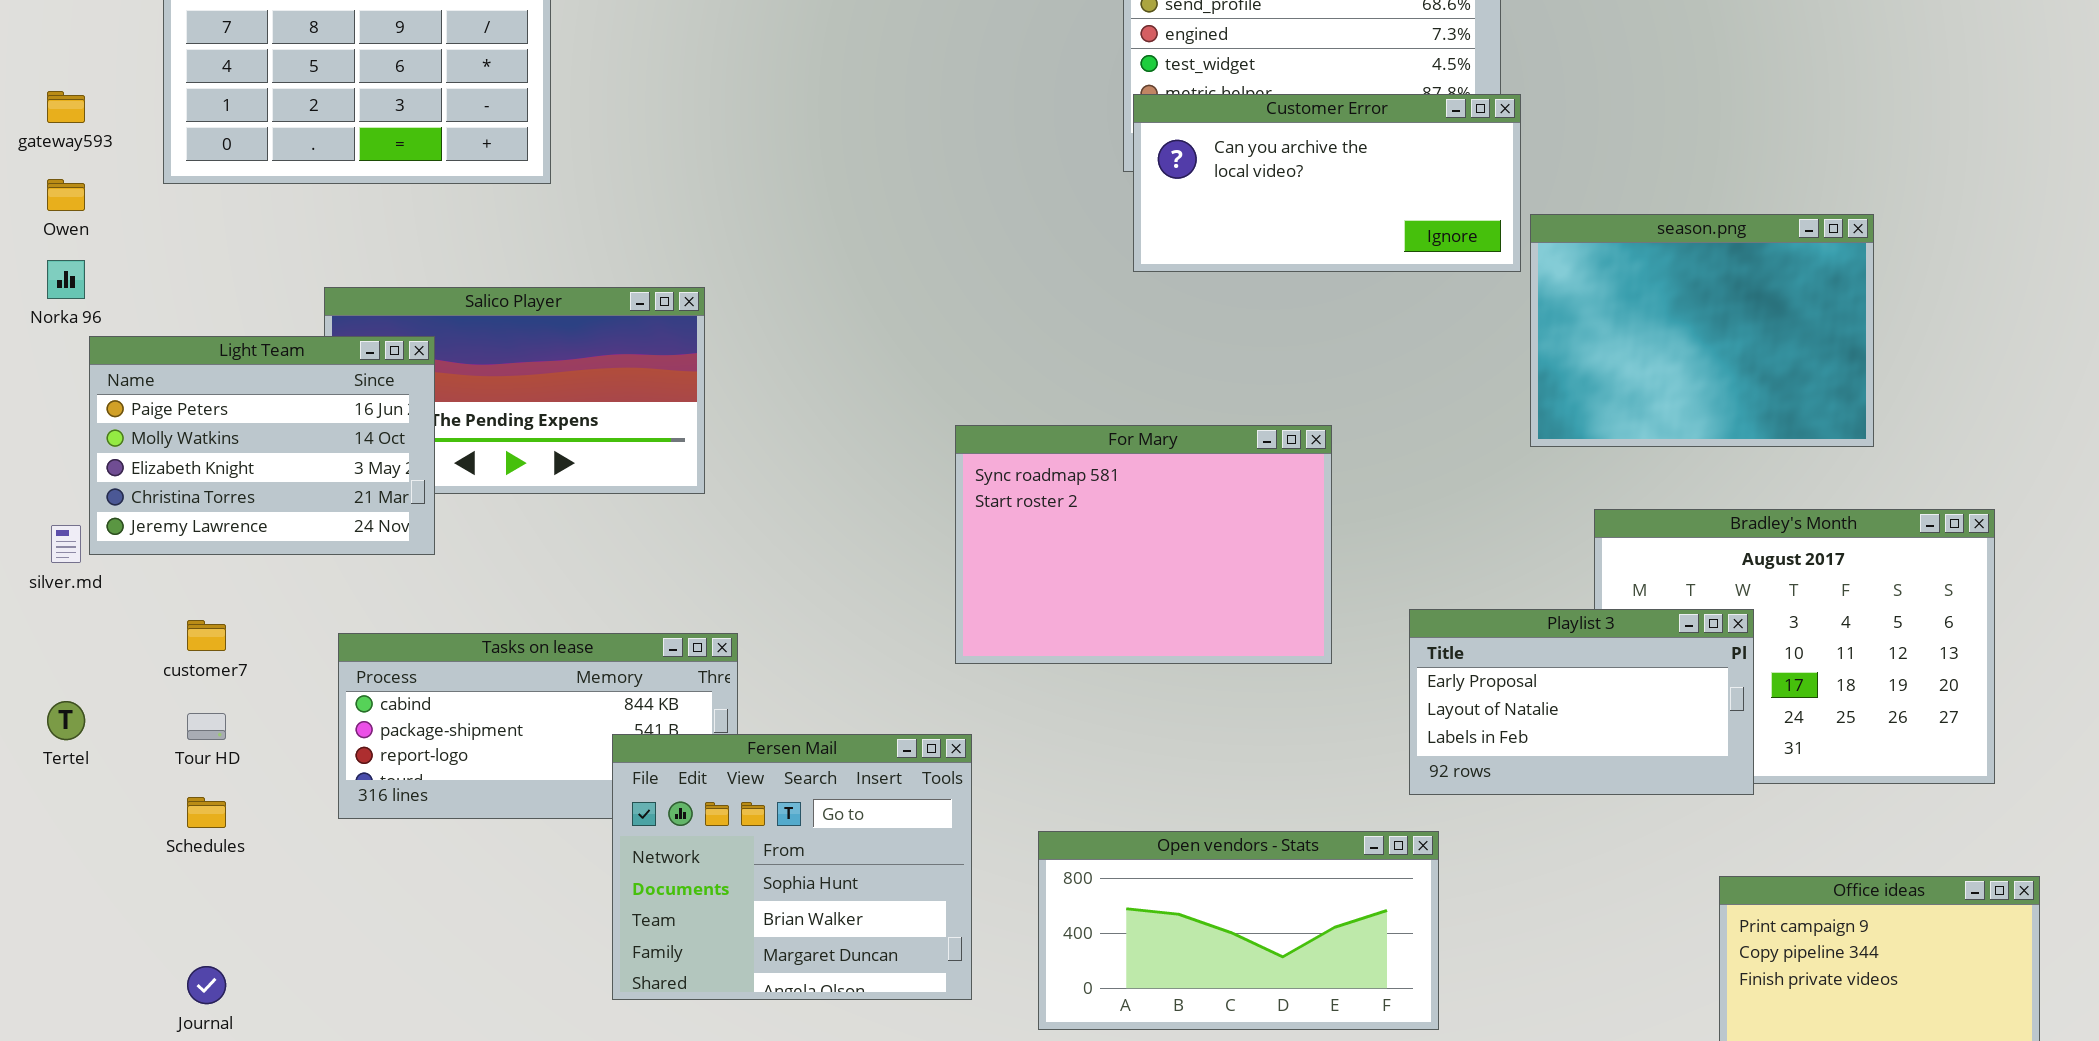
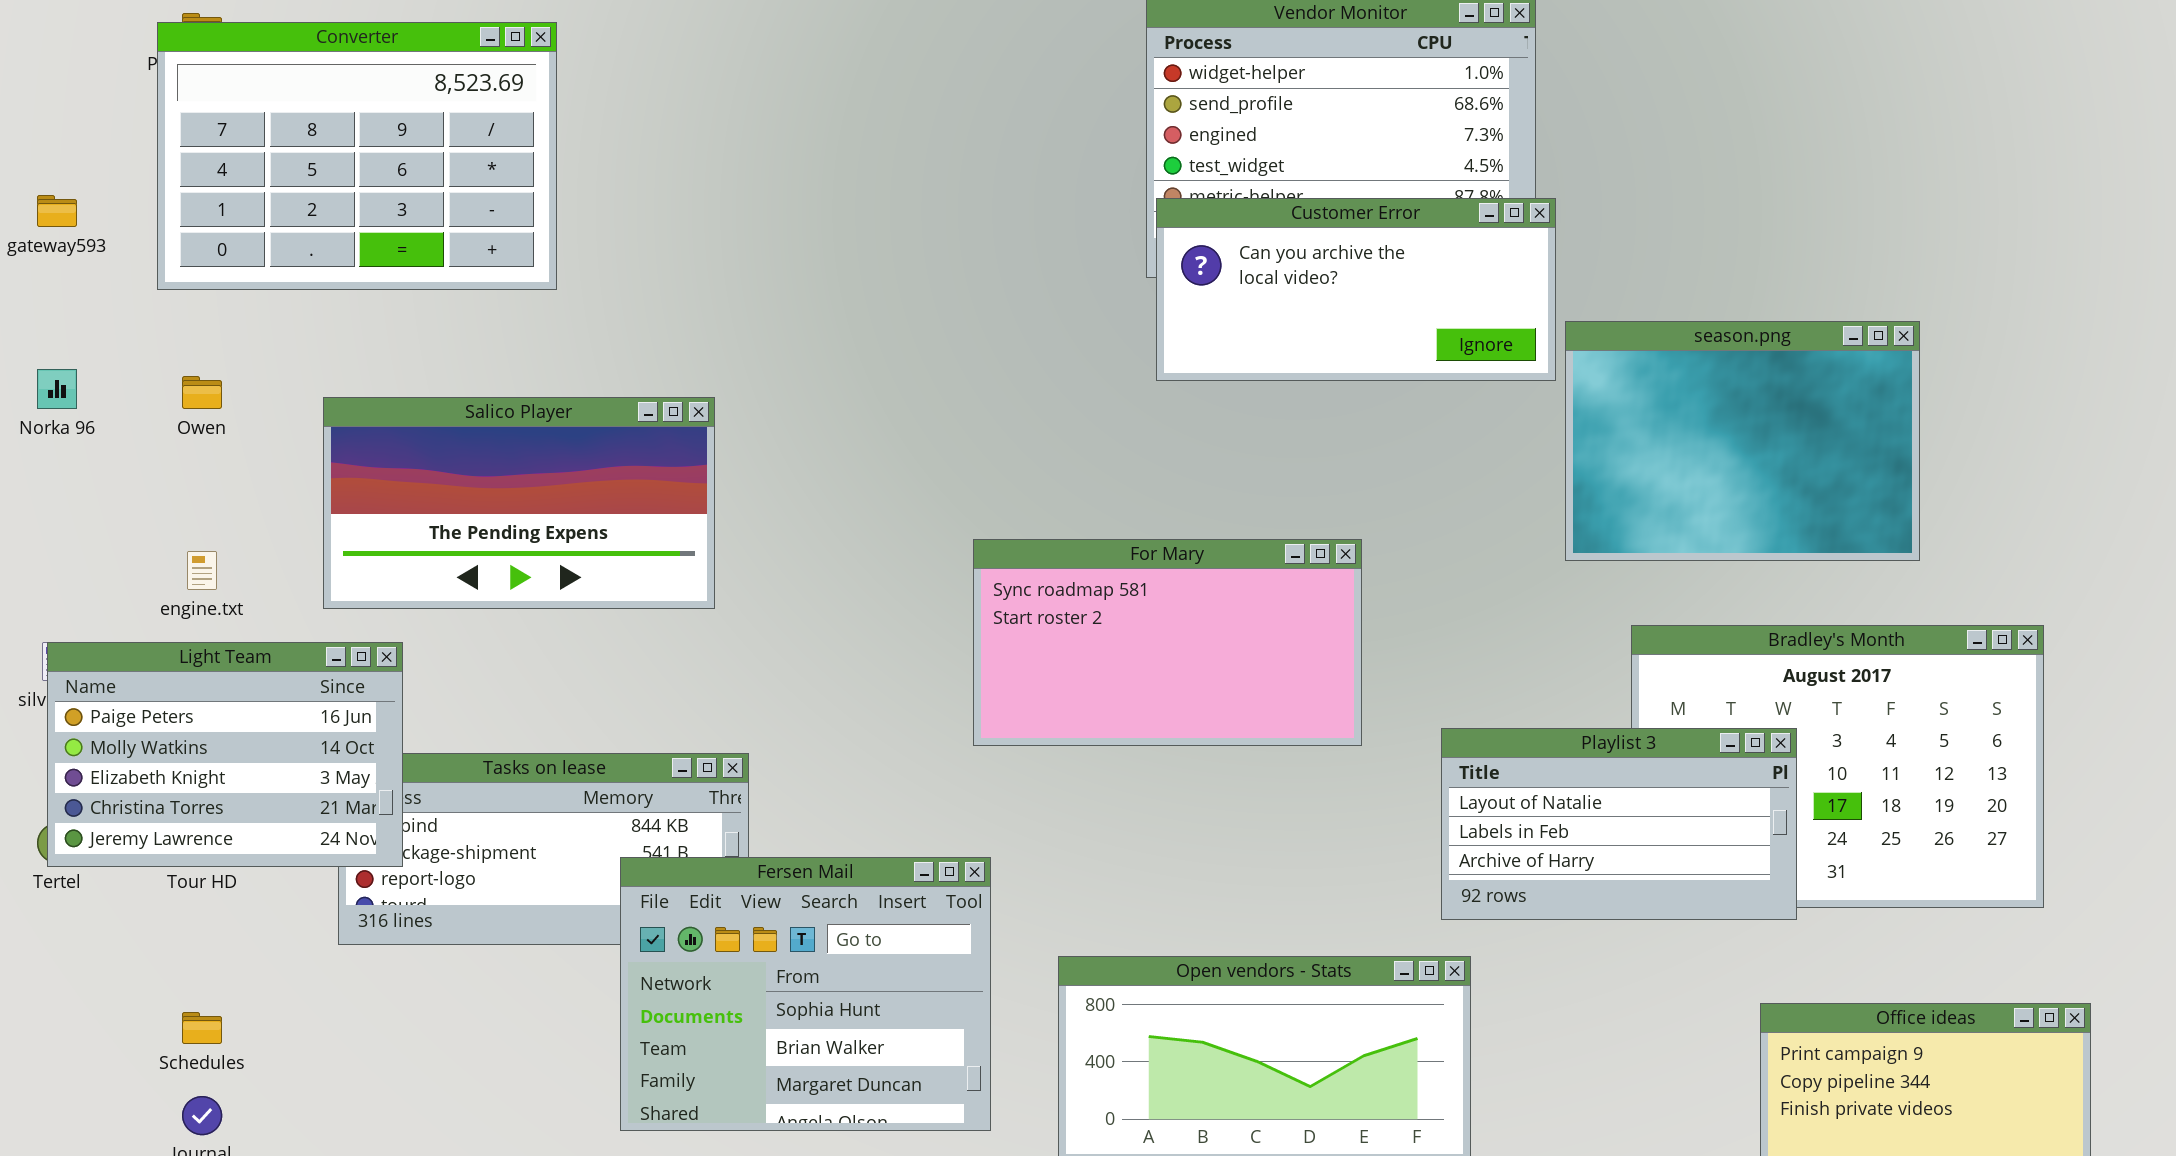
Owen: [47,179,85,211] -> [182,376,222,409], moved
Light Team: [89,336,435,555] -> [47,642,403,867], moved
For Mary: [955,425,1332,664] -> [973,539,1362,746], resized
Playlist 3: [1409,609,1754,795] -> [1441,728,1797,920], scrolled down 1 row
Schedules: [187,797,226,828] -> [182,1012,222,1044], moved

